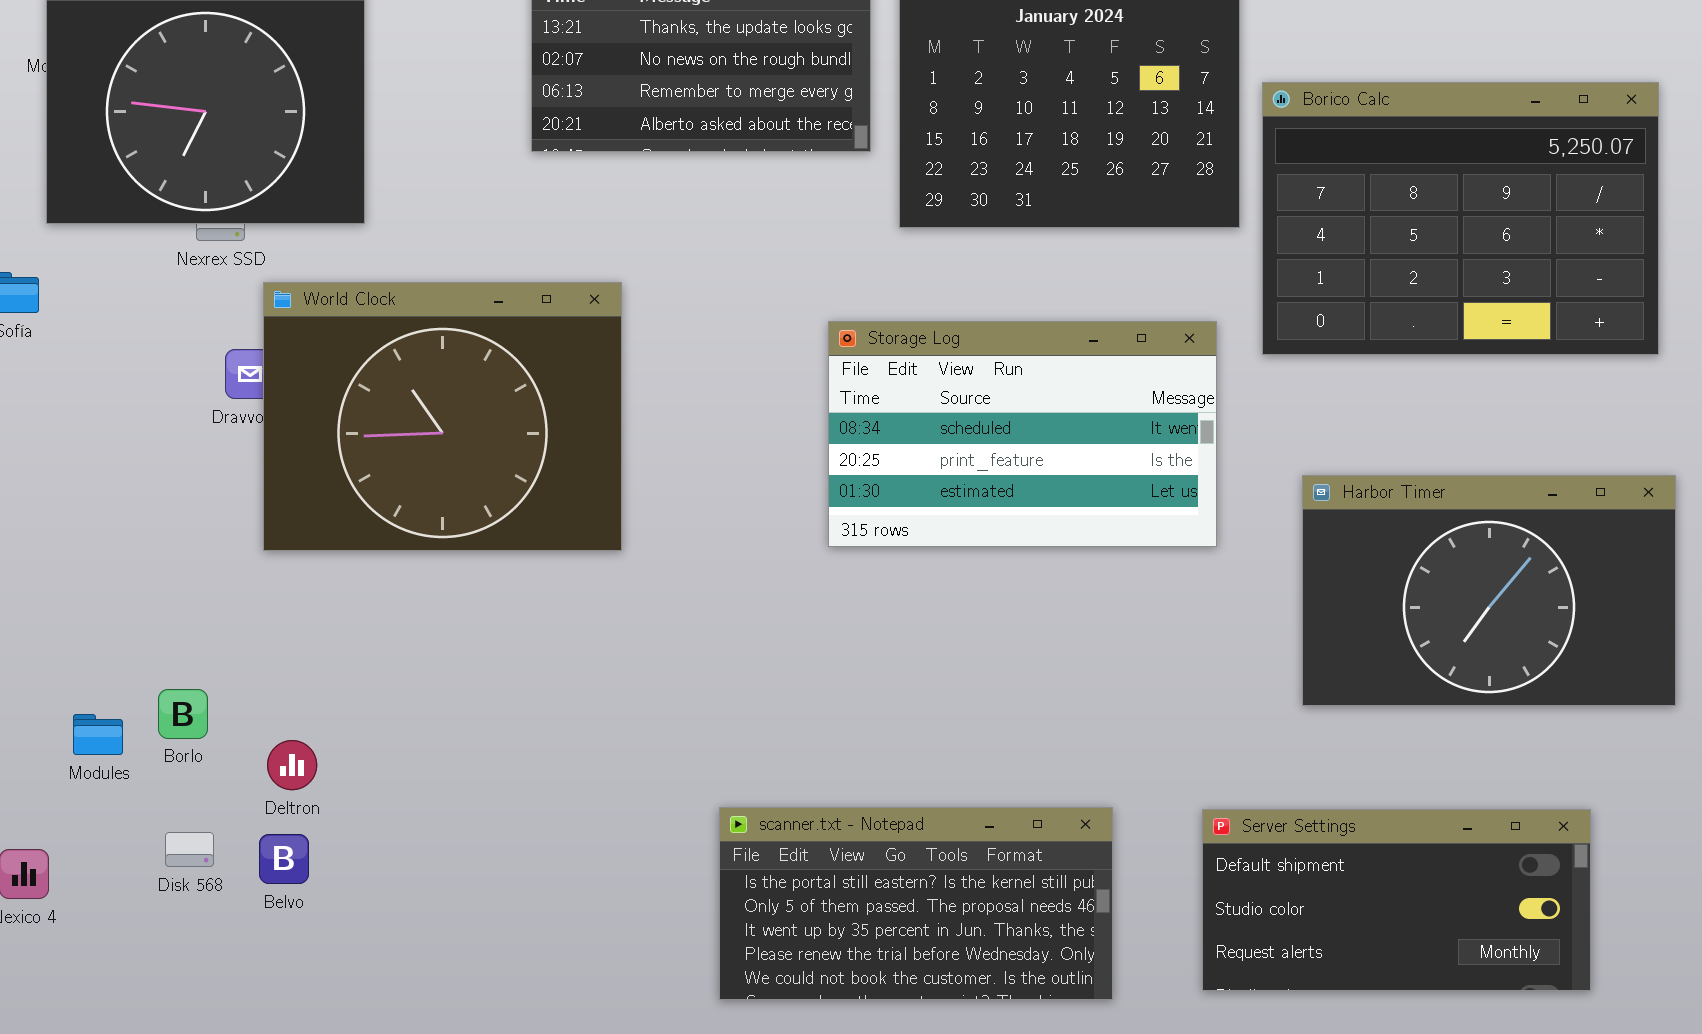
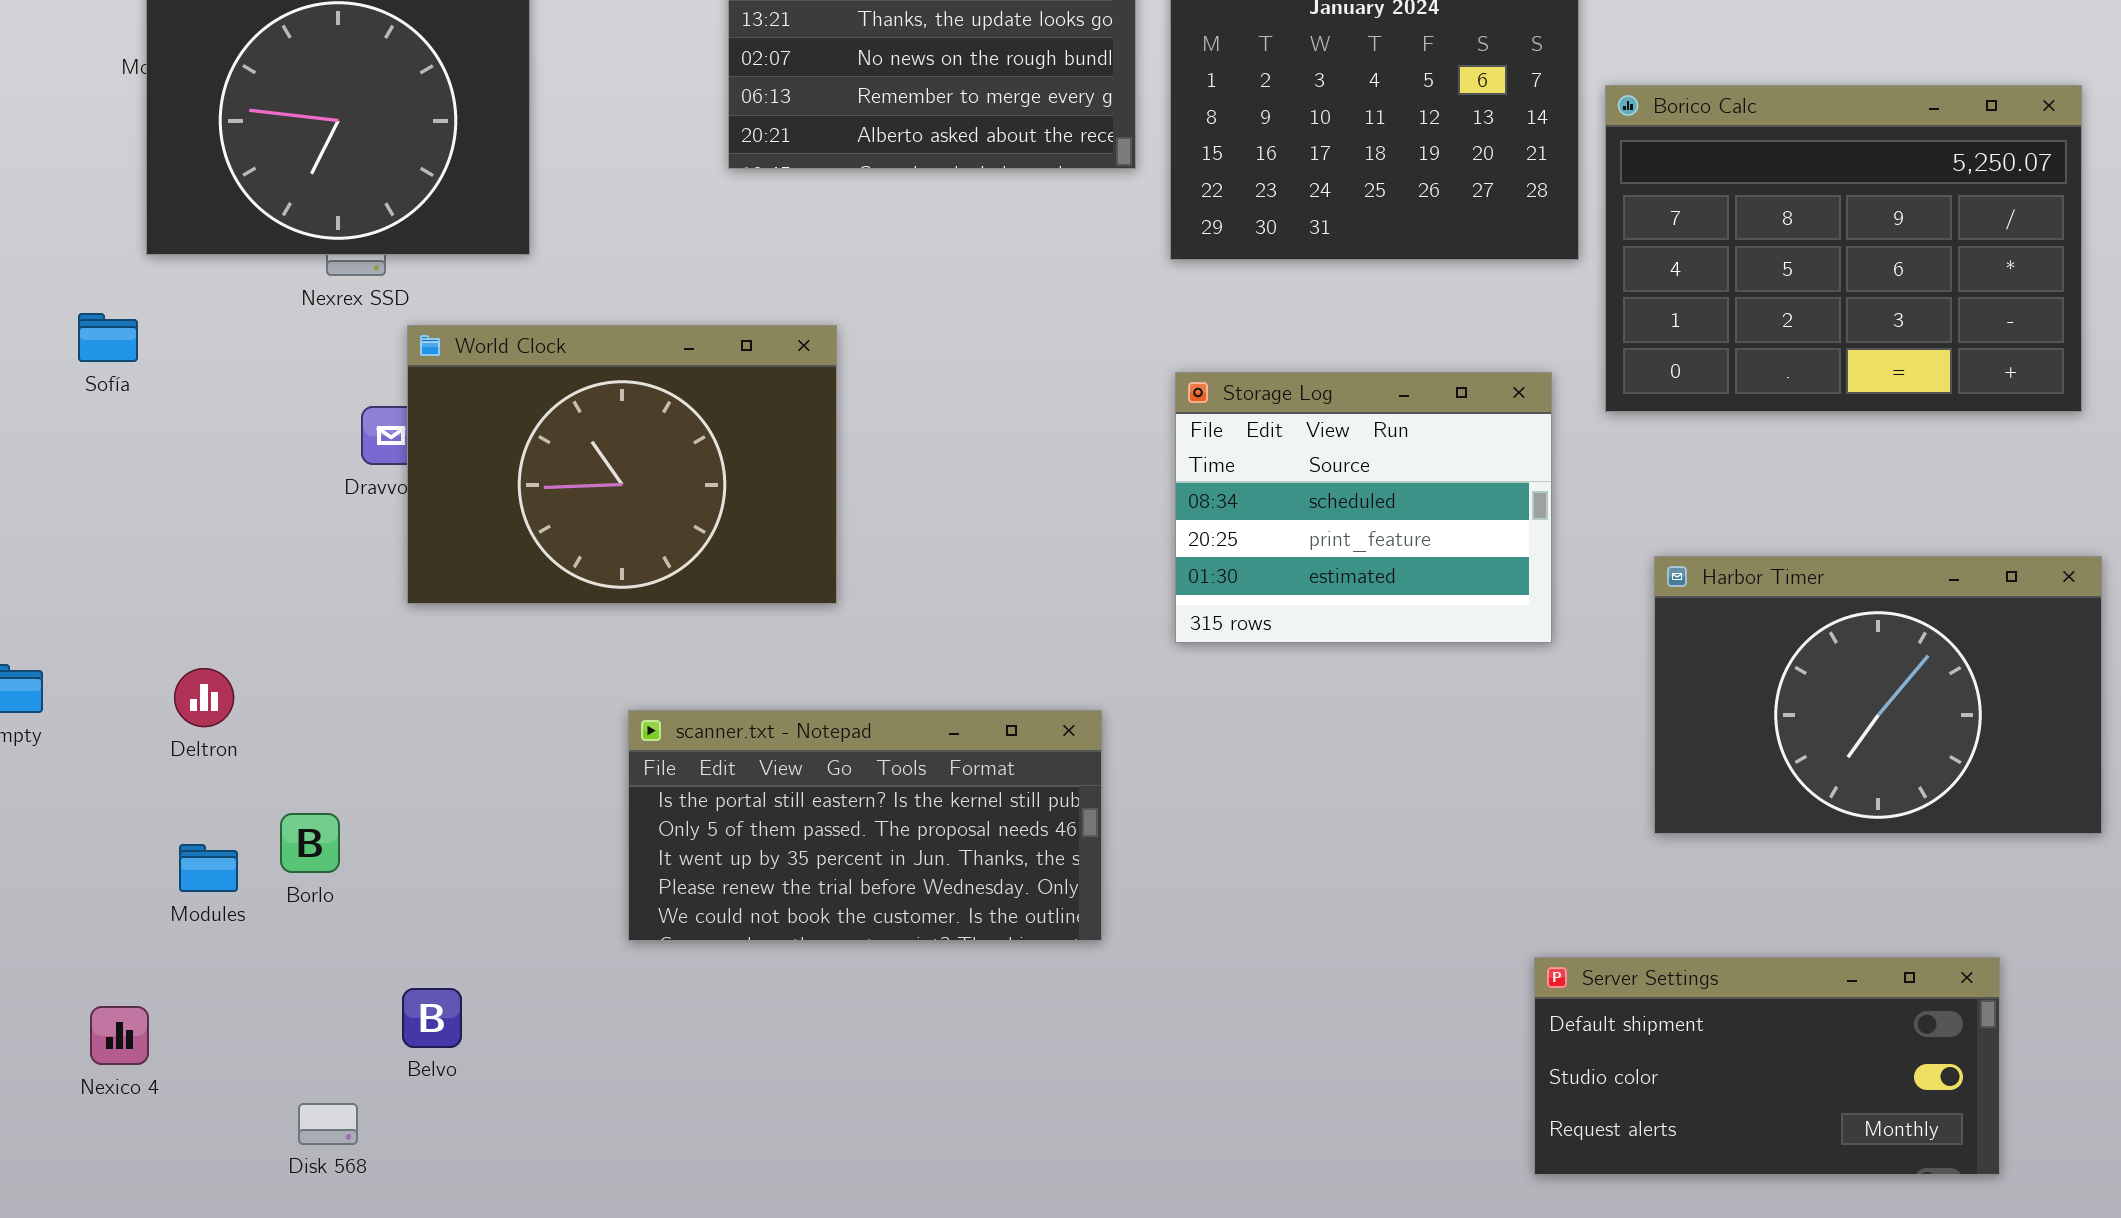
World Clock: [263,282,622,551] -> [407,325,837,604], resized
Storage Log: [828,321,1217,547] -> [1175,372,1552,643], resized
Deltron: [267,740,317,790] -> [174,668,234,727], moved
scanner.txt - Notepad: [719,807,1113,1000] -> [628,710,1102,941], moved
Disk 568: [165,832,214,867] -> [298,1103,358,1145], moved

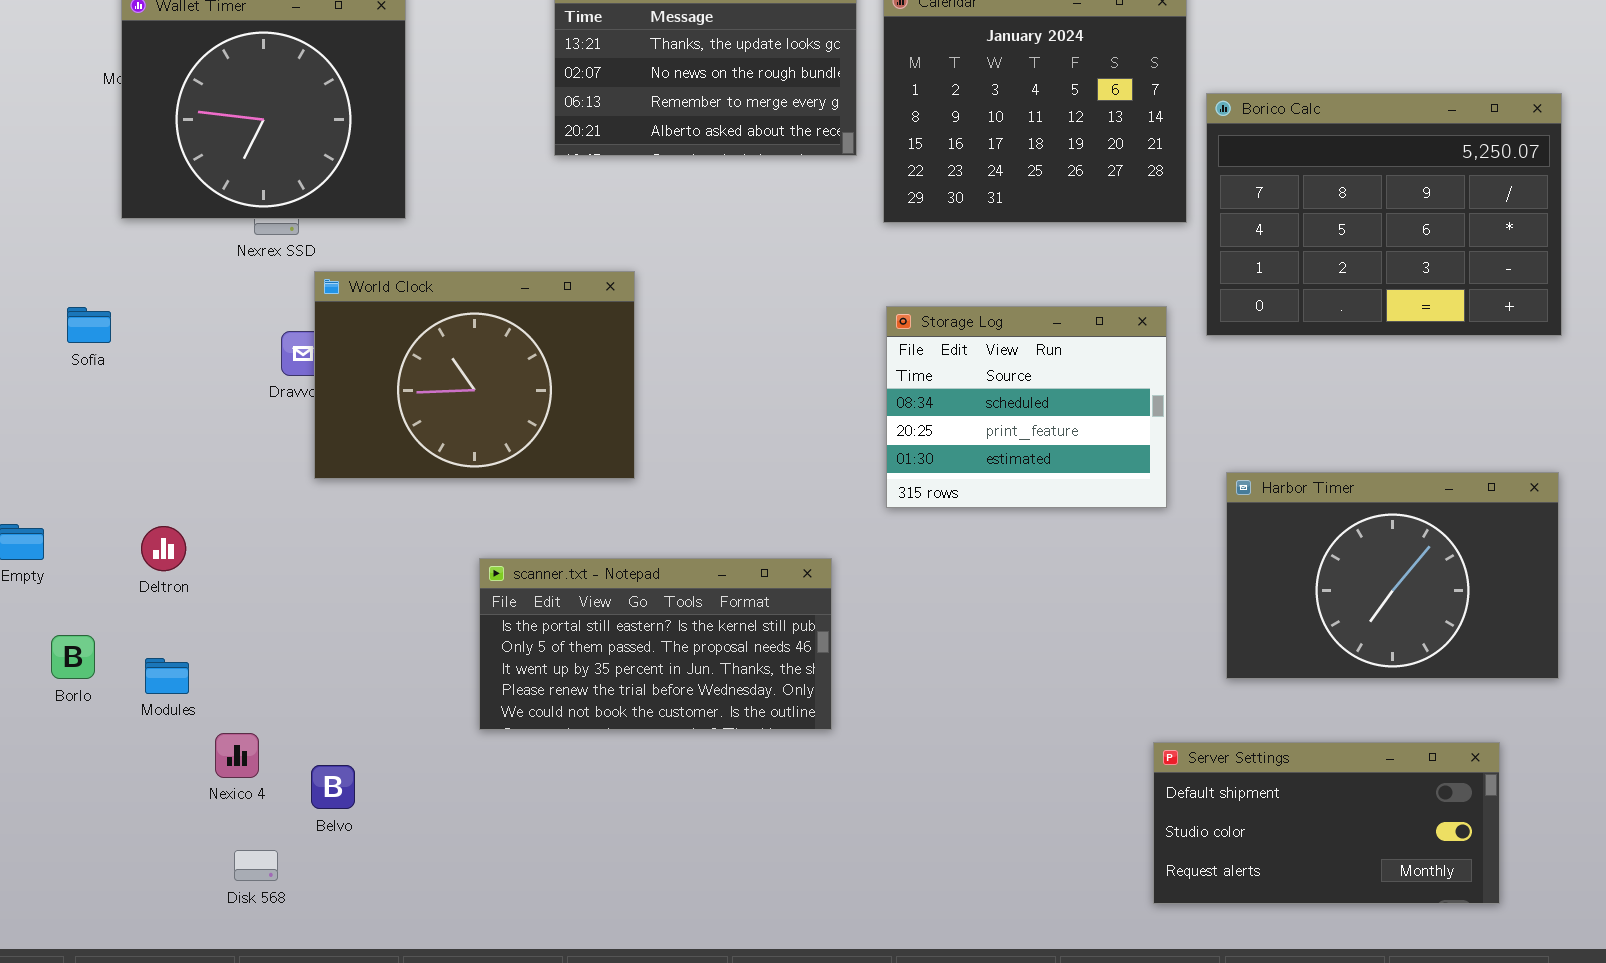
Sofía: [78,313,138,362] -> [67,307,111,343], moved
Harbor Timer: [1654,556,2102,834] -> [1226,472,1559,679], moved
Borlo: [280,813,340,873] -> [51,635,95,679], moved
Nexico 4: [90,1006,149,1065] -> [215,733,259,778], moved

